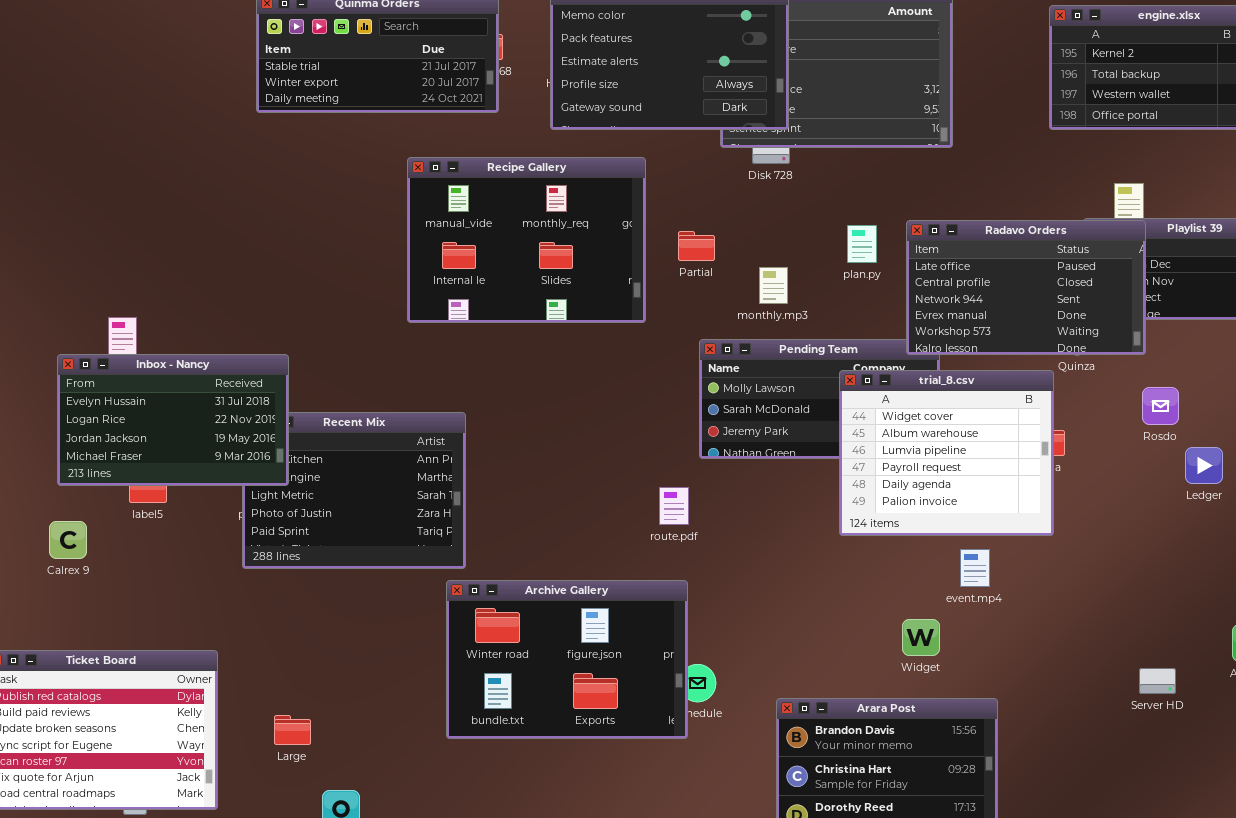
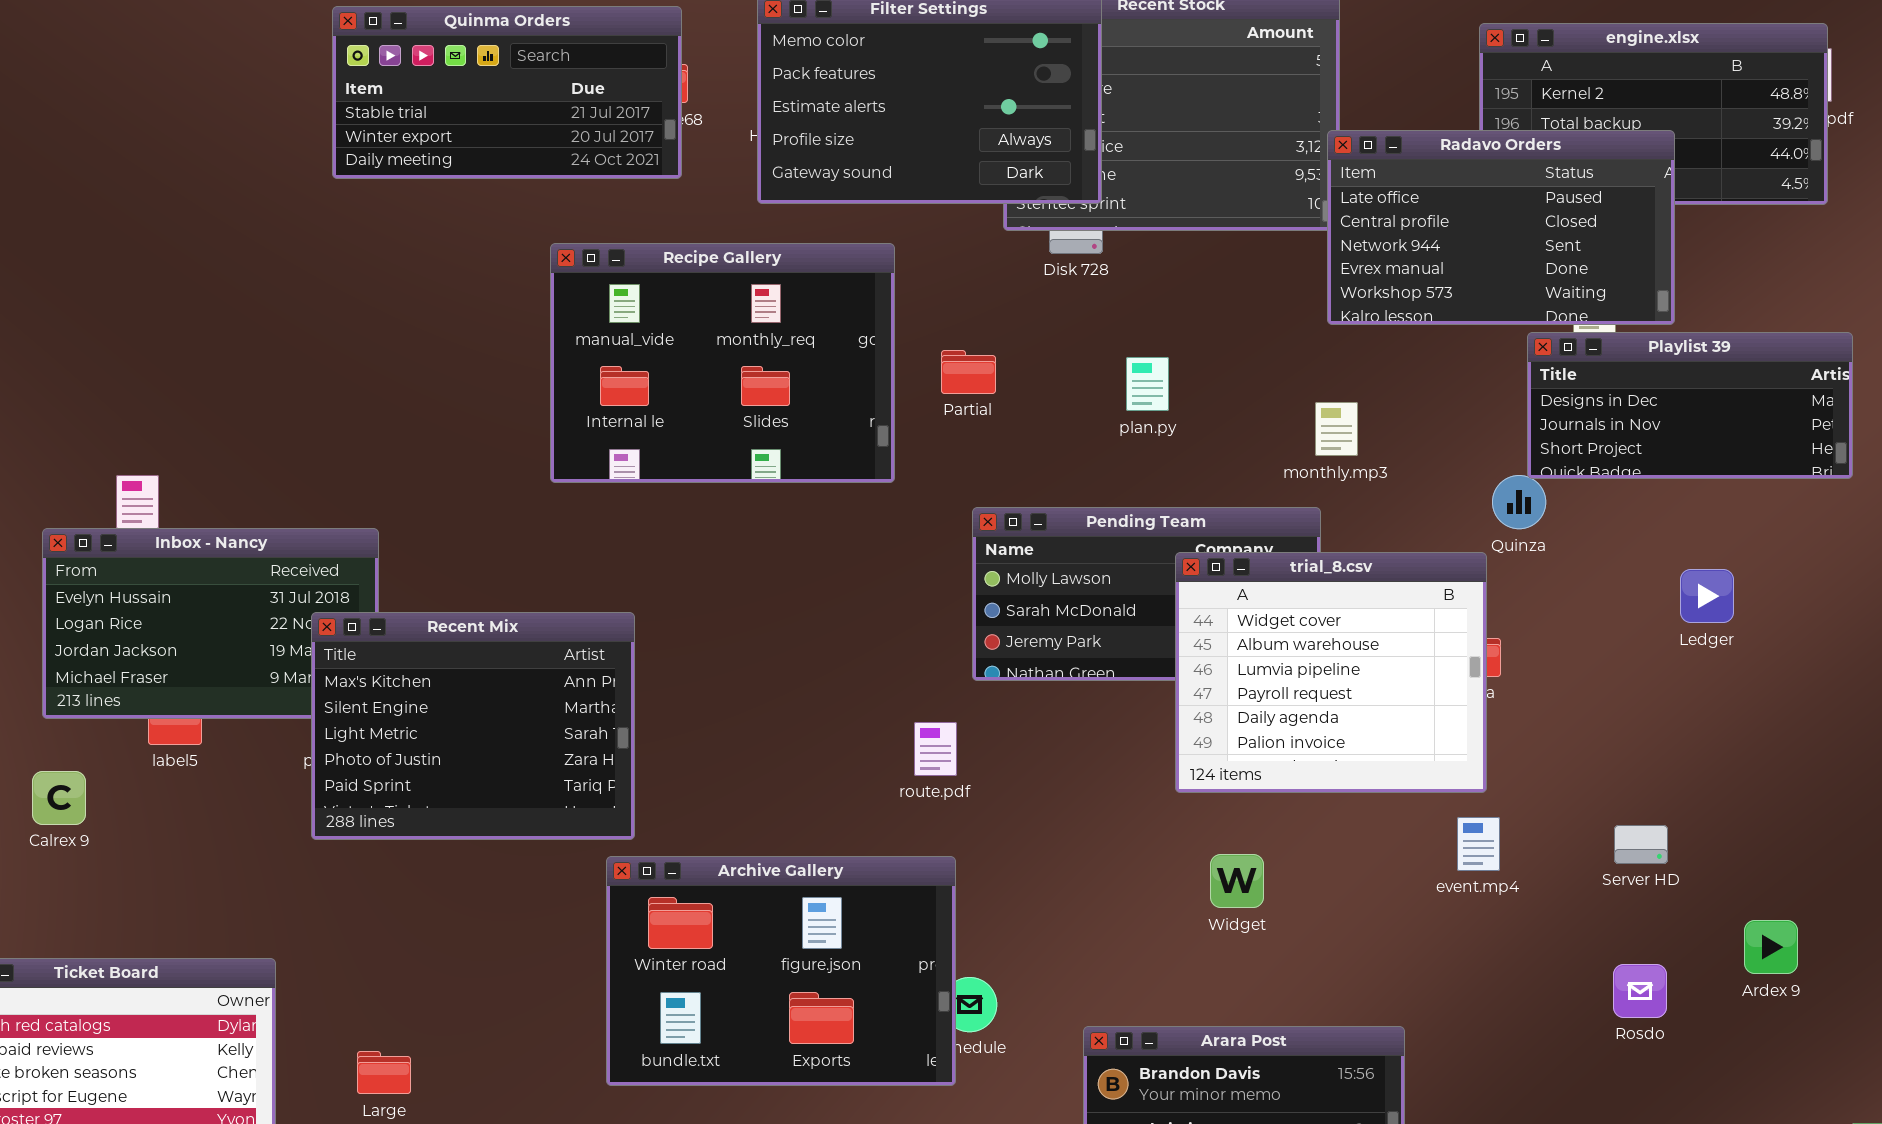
Radavo Orders: [906,220,1146,355] -> [1327,130,1675,325], moved
plan.py: [847,225,877,263] -> [1126,357,1169,411], moved
monthly.mp3: [759,267,788,304] -> [1315,402,1358,456], moved
Rosdo: [1142,387,1179,425] -> [1613,964,1667,1018], moved
Recent Mix: [242,412,466,569] -> [311,612,635,840], raised
Ledger: [1185,447,1223,484] -> [1680,569,1734,623], moved
event.mp4: [960,549,990,587] -> [1457,817,1500,871], moved
Widget: [902,619,940,656] -> [1210,854,1264,908], moved
Server HD: [1139,668,1176,694] -> [1614,825,1668,864], moved

